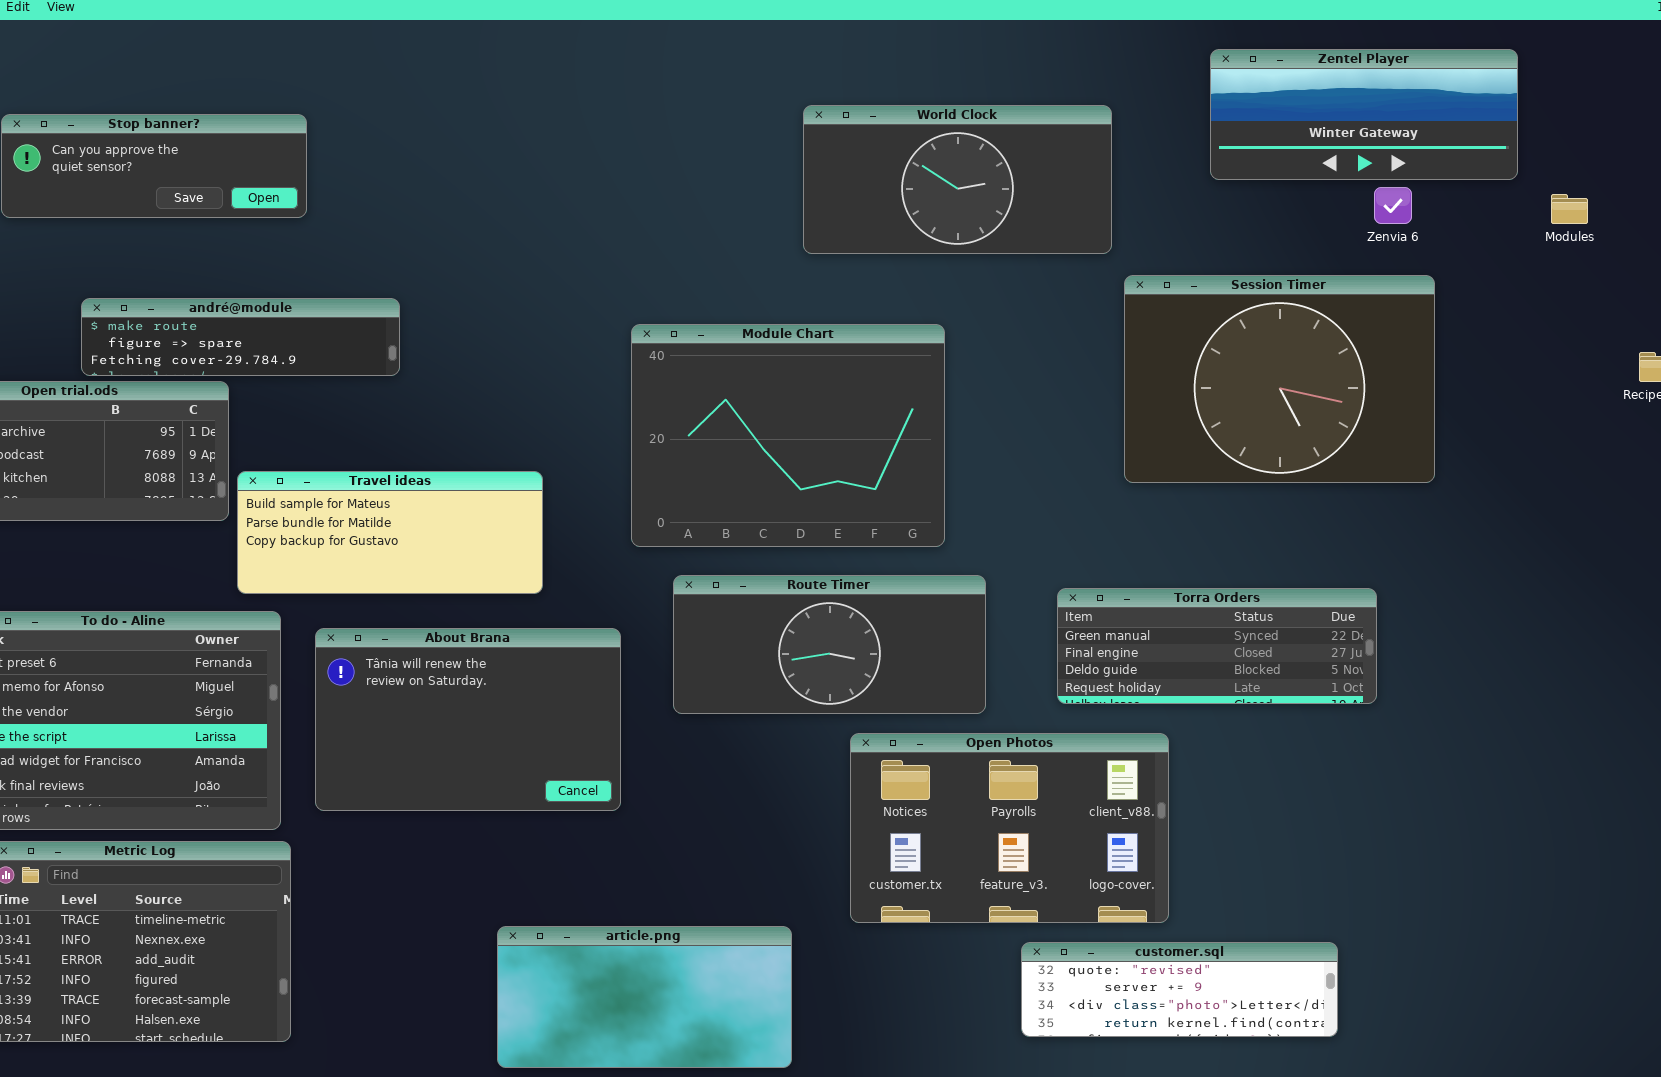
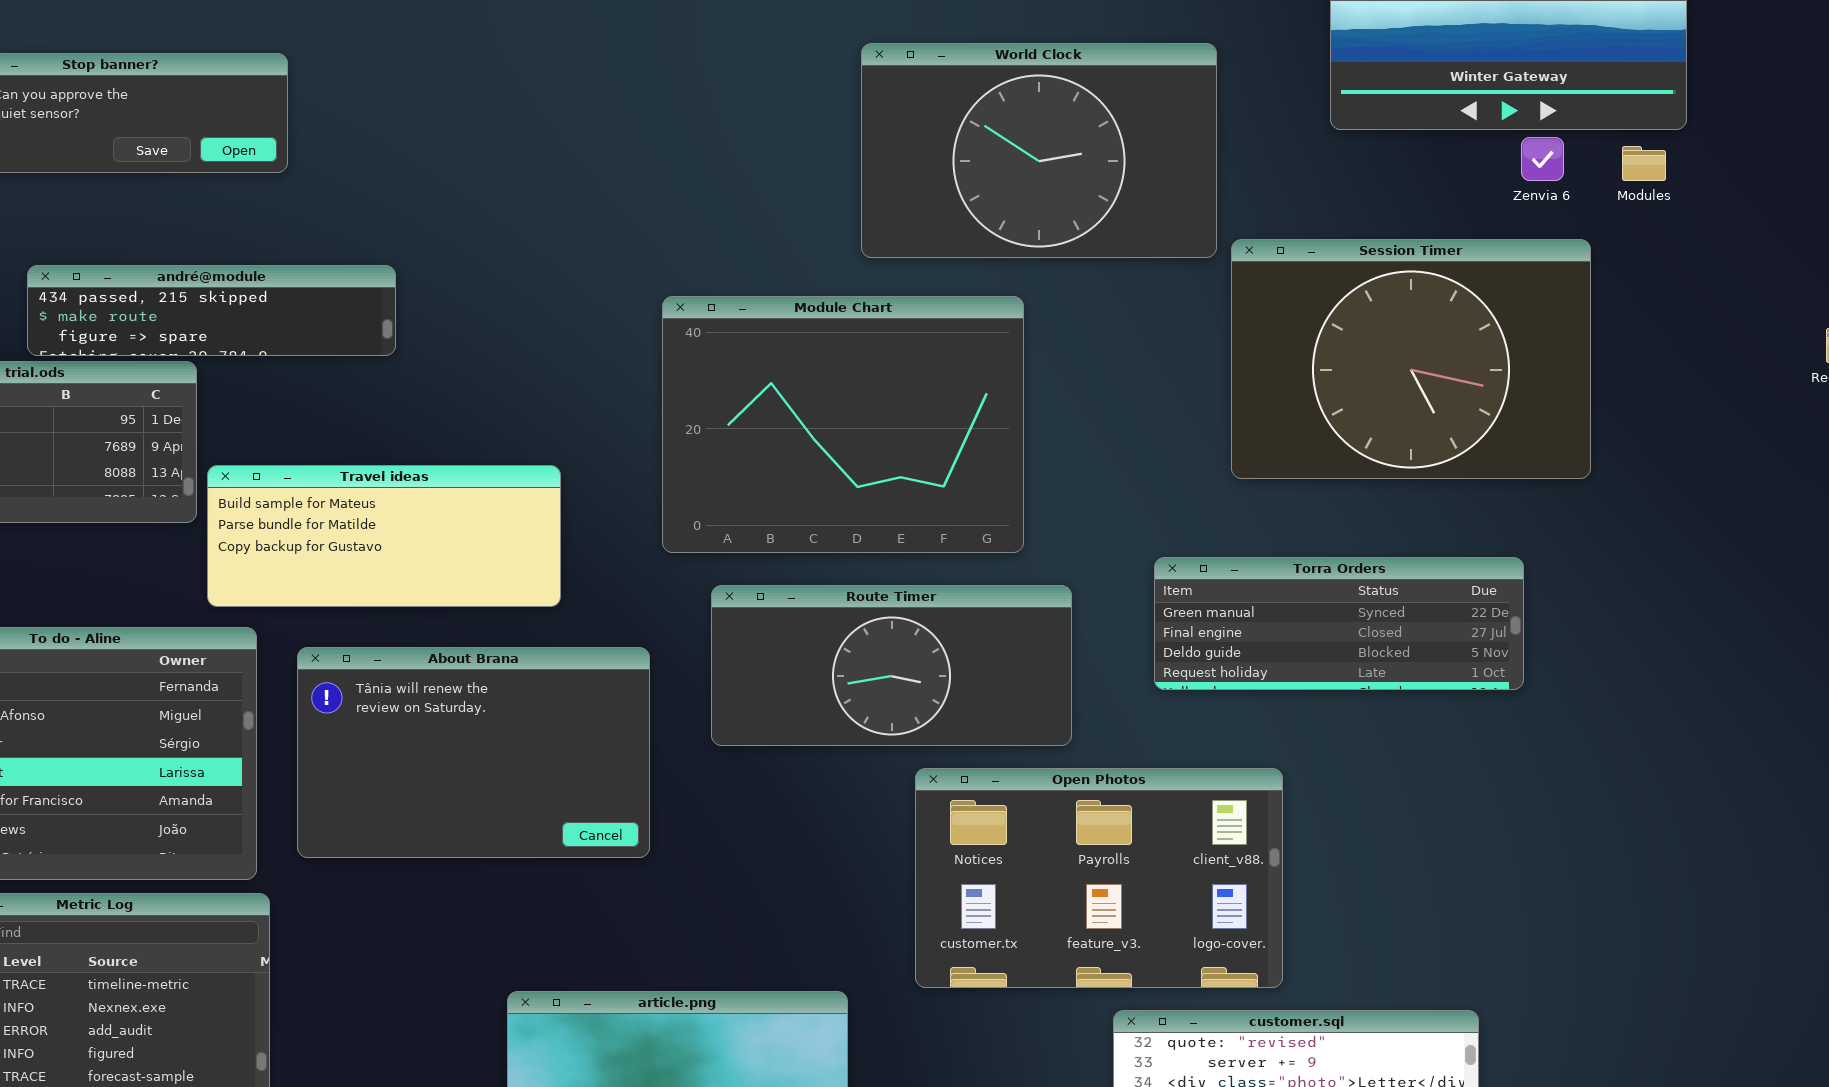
World Clock: [803,105,1112,254] -> [861,43,1217,258], resized
Modules: [1551,194,1588,224] -> [1622,146,1666,181], moved
andré@module: [81,298,400,376] -> [27,265,396,356], scrolled up 1 row
Torra Orders: [1057,588,1377,704] -> [1154,557,1524,690], moved

